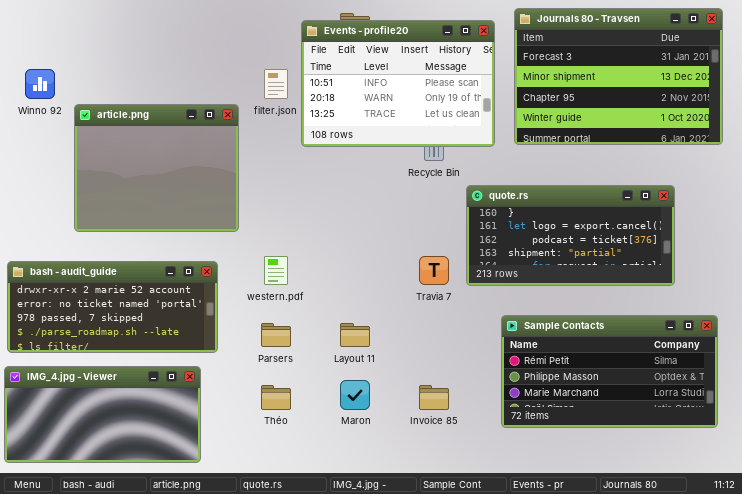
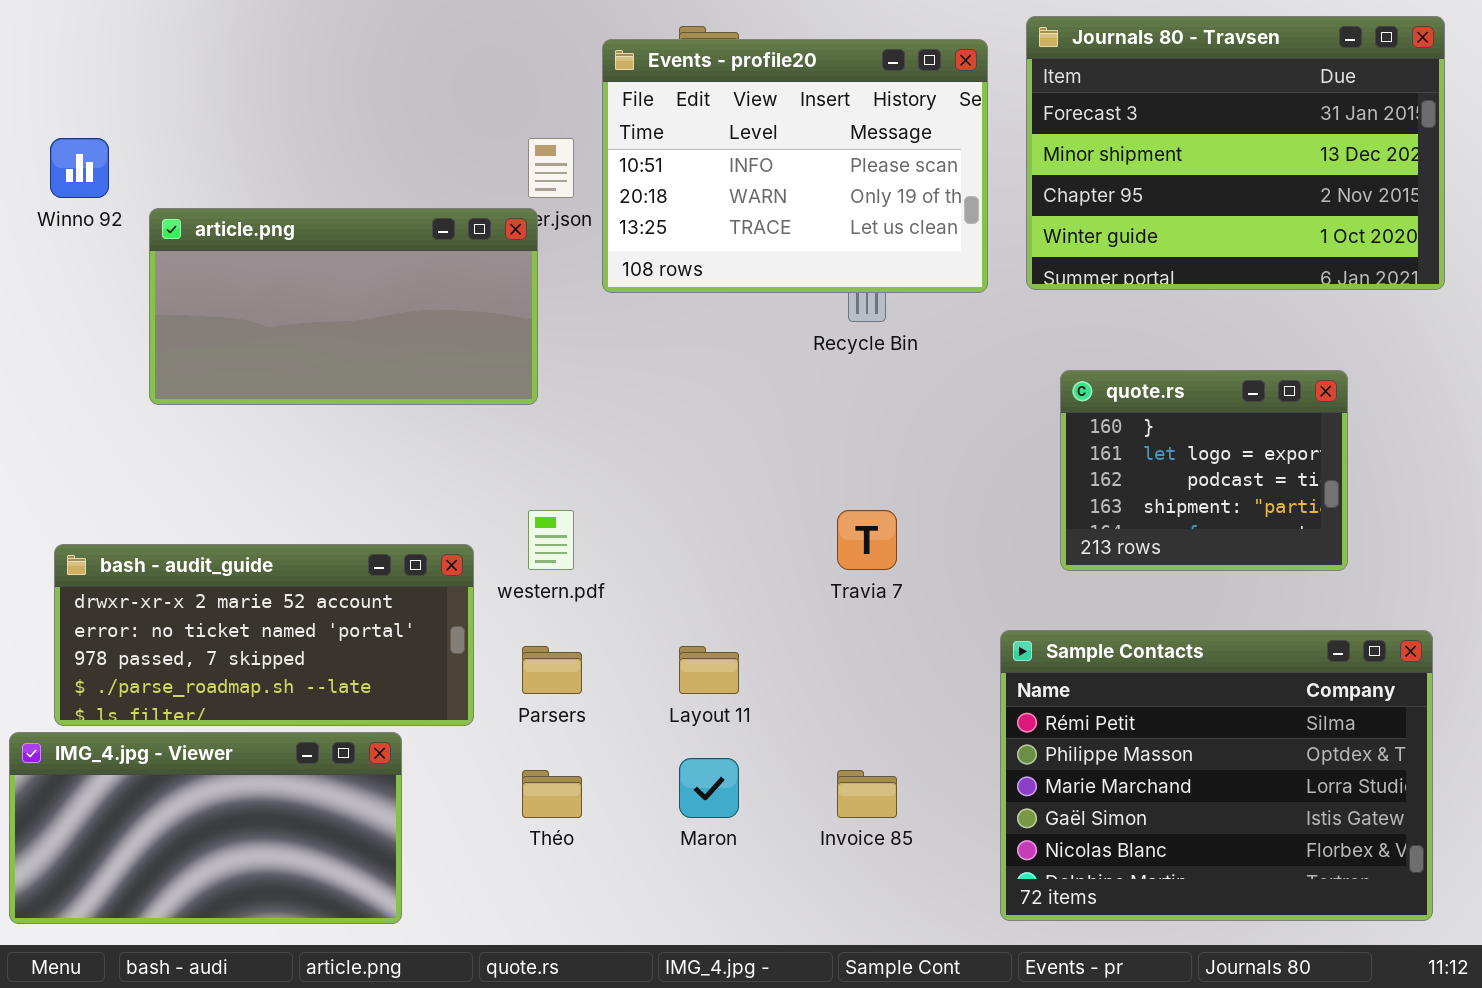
article.png: [74,104,239,232] -> [149,208,538,405], resized
quote.rs: [466,185,675,286] -> [1060,370,1348,571], resized
bash - audit_guide: [7,261,218,353] -> [54,544,474,726], moved
Sample Contacts: [501,315,718,428] -> [1000,630,1433,921], resized

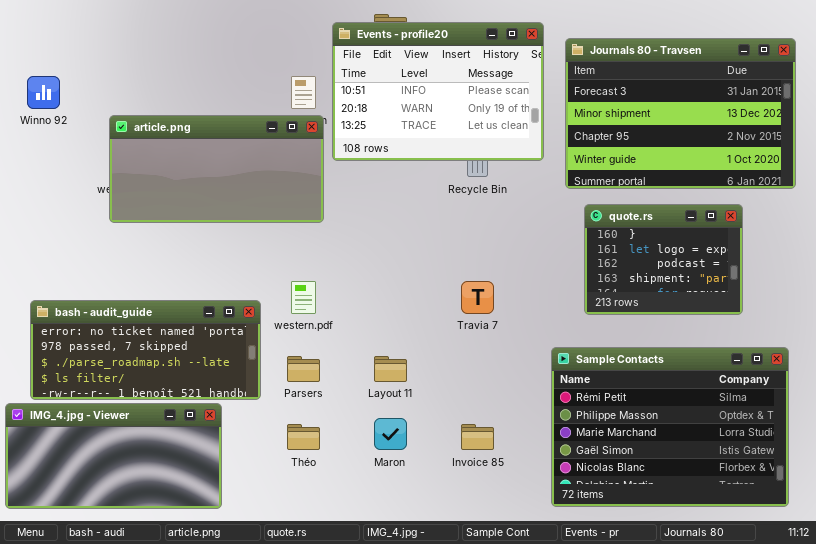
Journals 80 - Travsen: [1026,16,1445,290] -> [565,38,796,189], moved
article.png: [149,208,538,405] -> [109,115,324,223], moved
bash - audit_guide: [54,544,474,726] -> [30,300,261,400], scrolled down 1 row

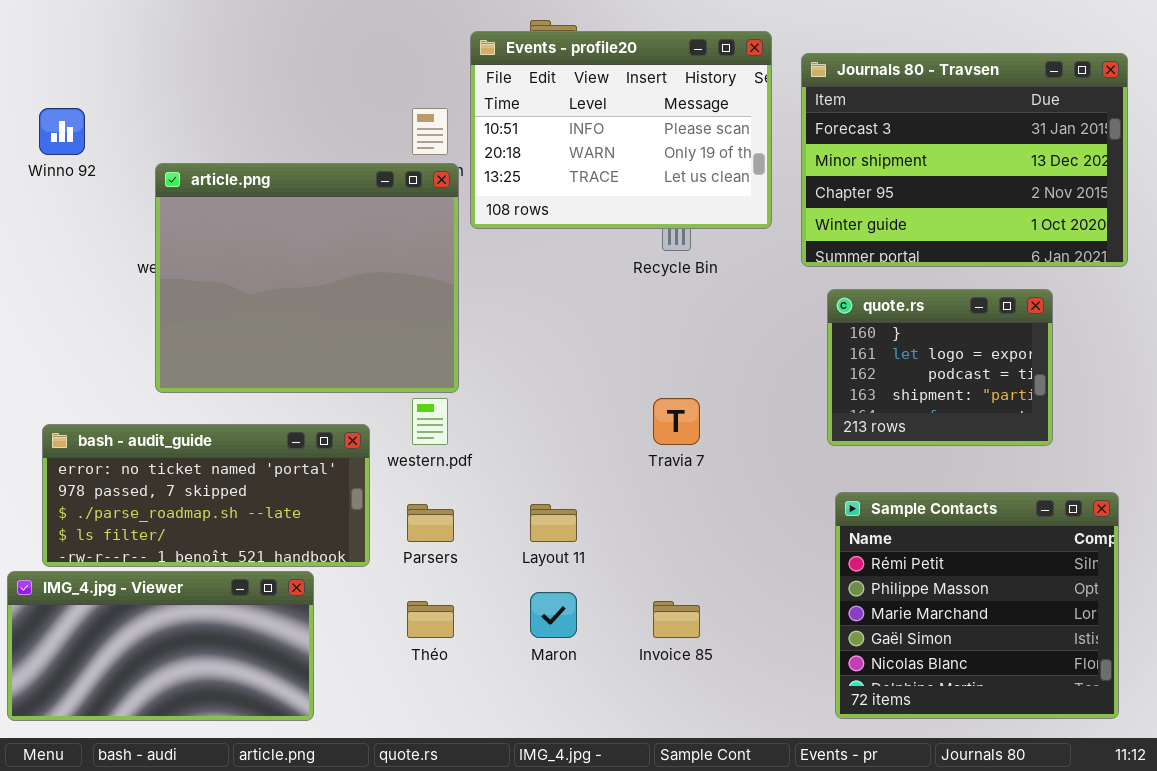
article.png: [109,115,324,223] -> [155,163,459,393], resized
Sample Contacts: [551,347,789,507] -> [835,492,1119,719], resized

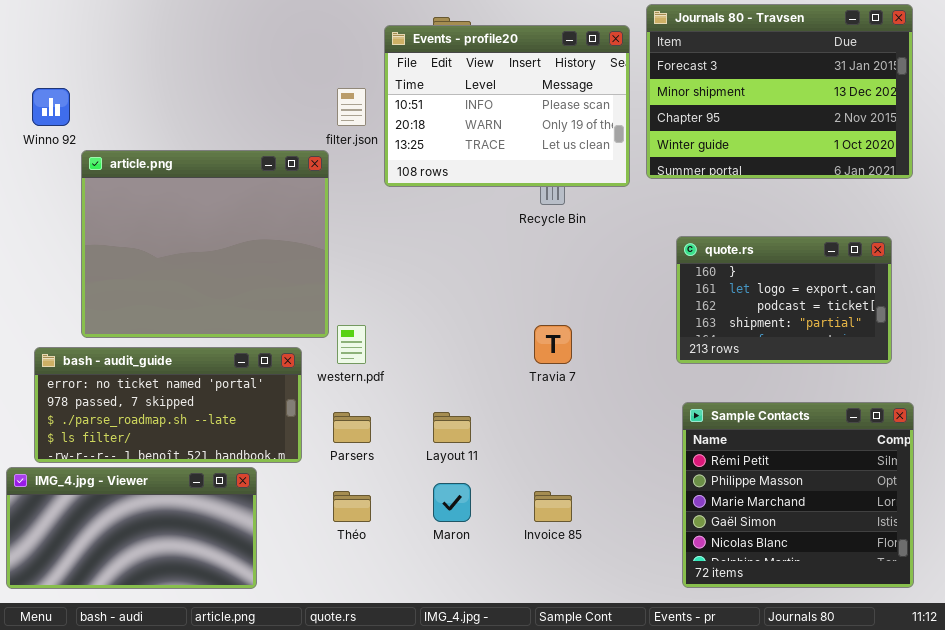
Journals 80 - Travsen: [801,53,1128,267] -> [646,4,913,179], moved
article.png: [155,163,459,393] -> [81,150,329,338], moved
quote.rs: [827,289,1053,446] -> [676,236,892,364], resized

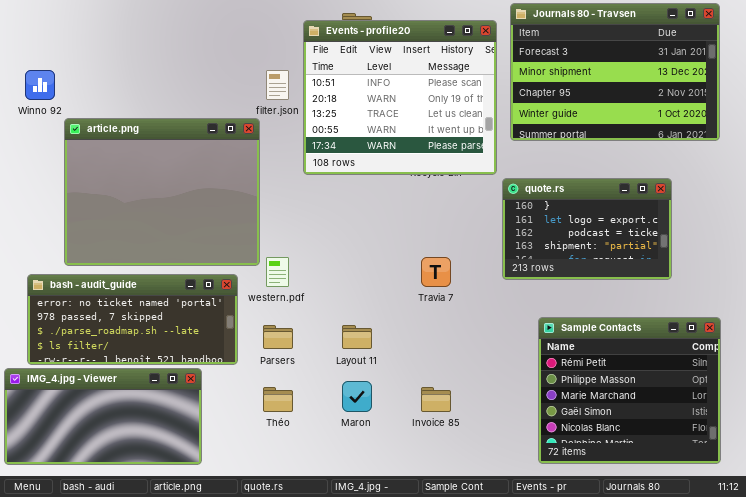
Events - profile20: [384,25,630,187] -> [303,20,497,175], resized
quote.rs: [676,236,892,364] -> [502,178,672,280], moved

